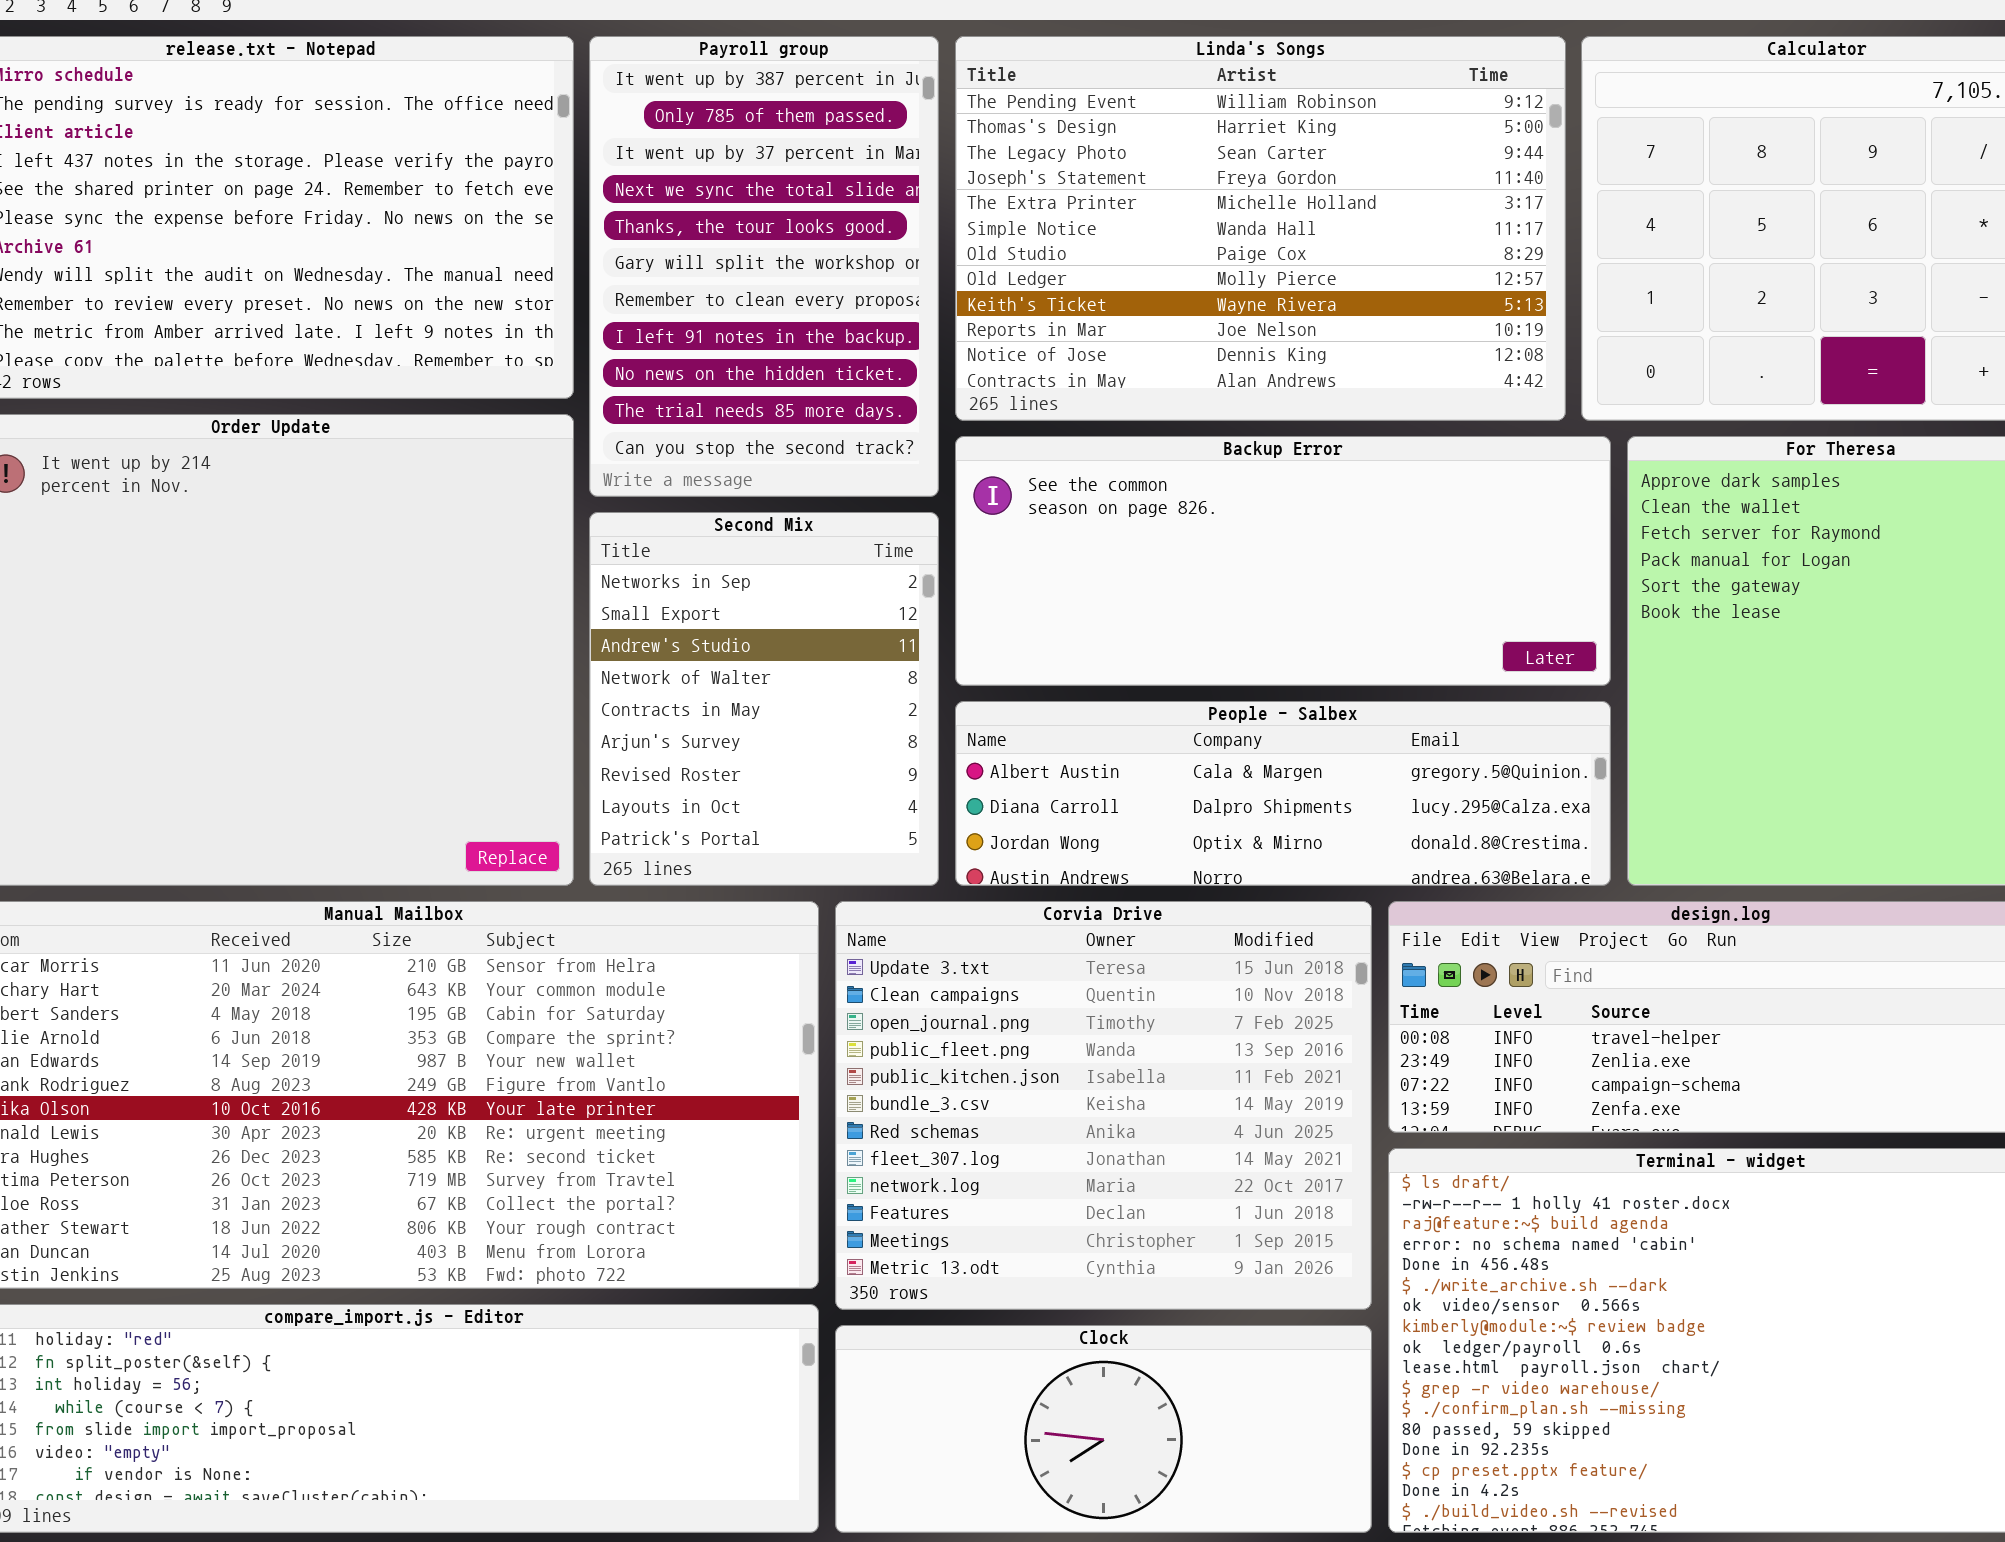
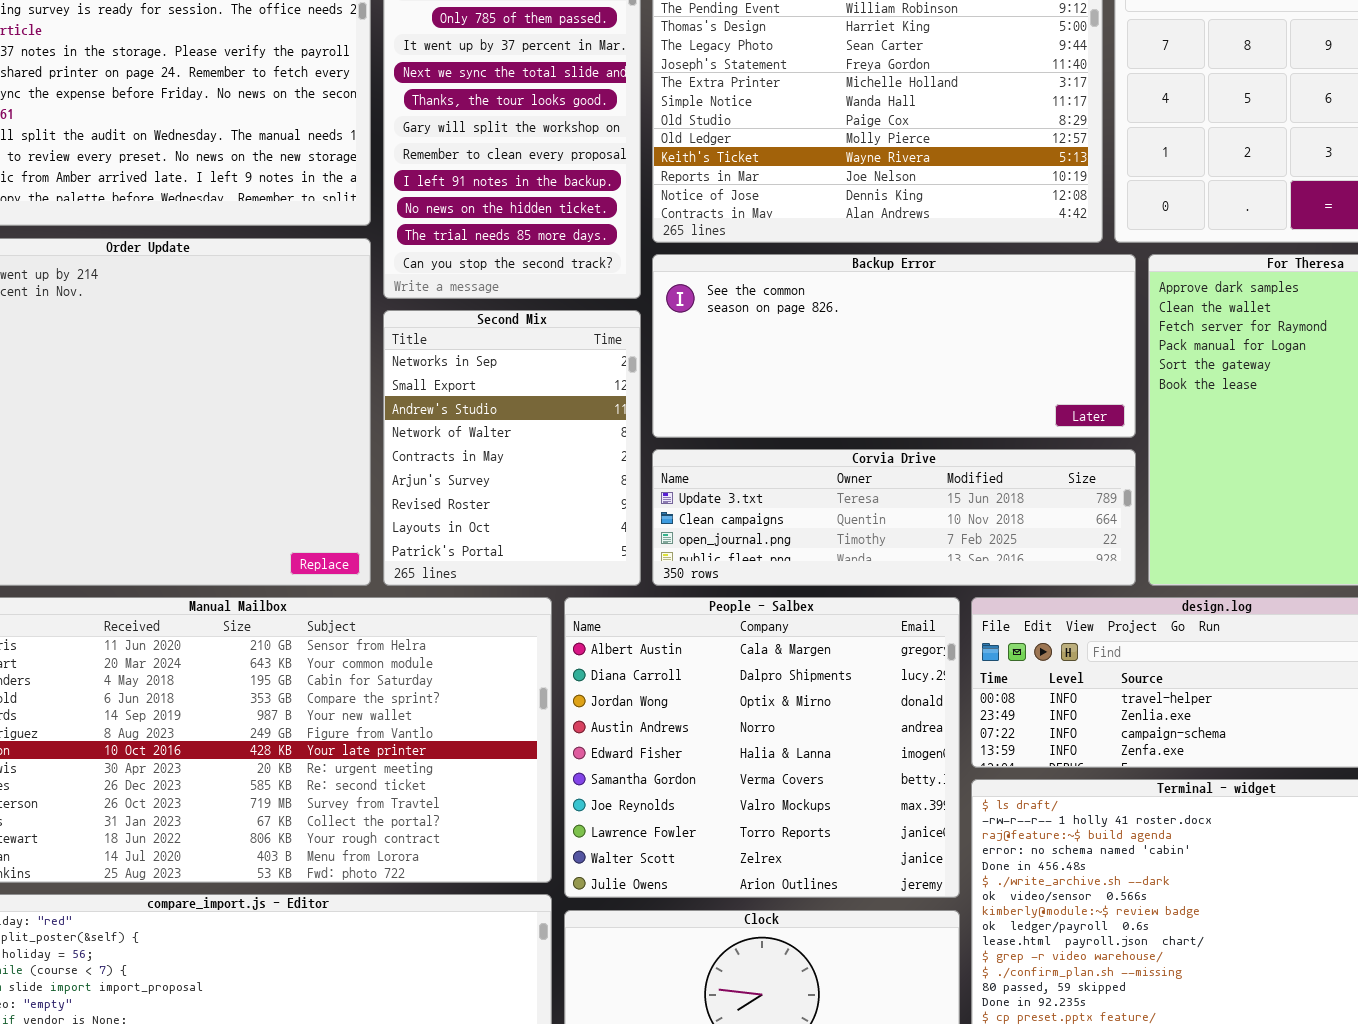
People - Salbex: [955,701,1611,886] -> [564,597,960,898], moved, resized
Corvia Drive: [835,901,1372,1310] -> [652,449,1136,586], moved, resized

